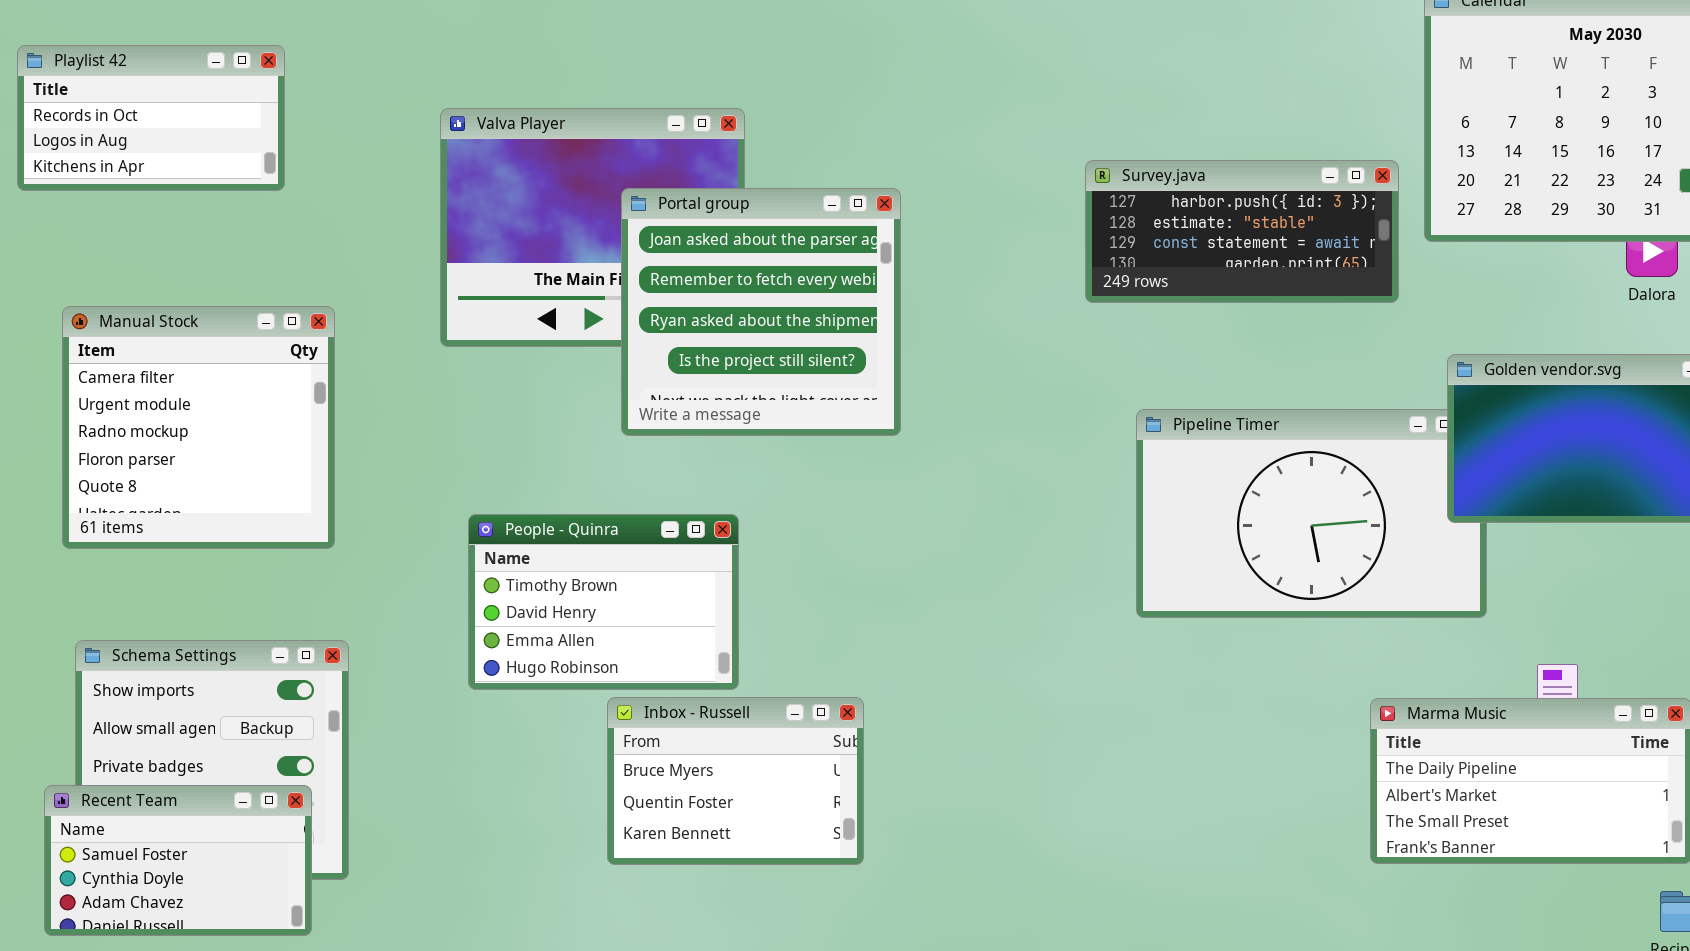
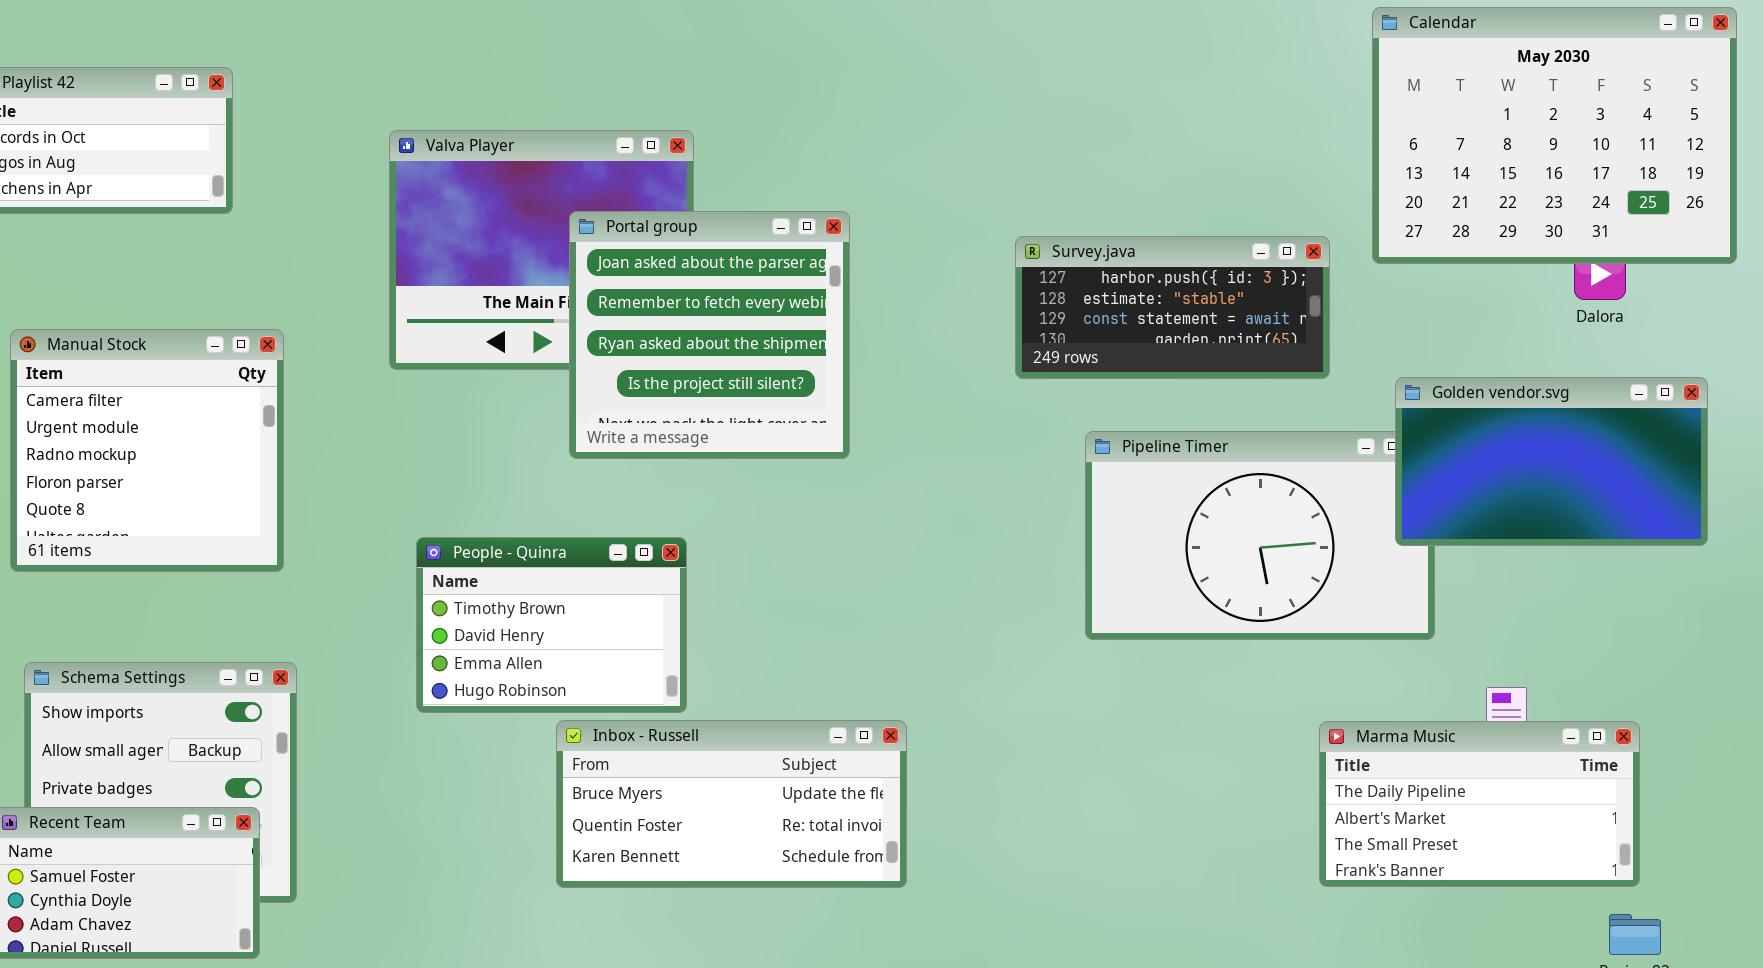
Survey.java: [1085,160,1399,303] -> [1015,236,1330,379], moved
Inbox - Russell: [607,697,864,865] -> [556,720,907,888], resized

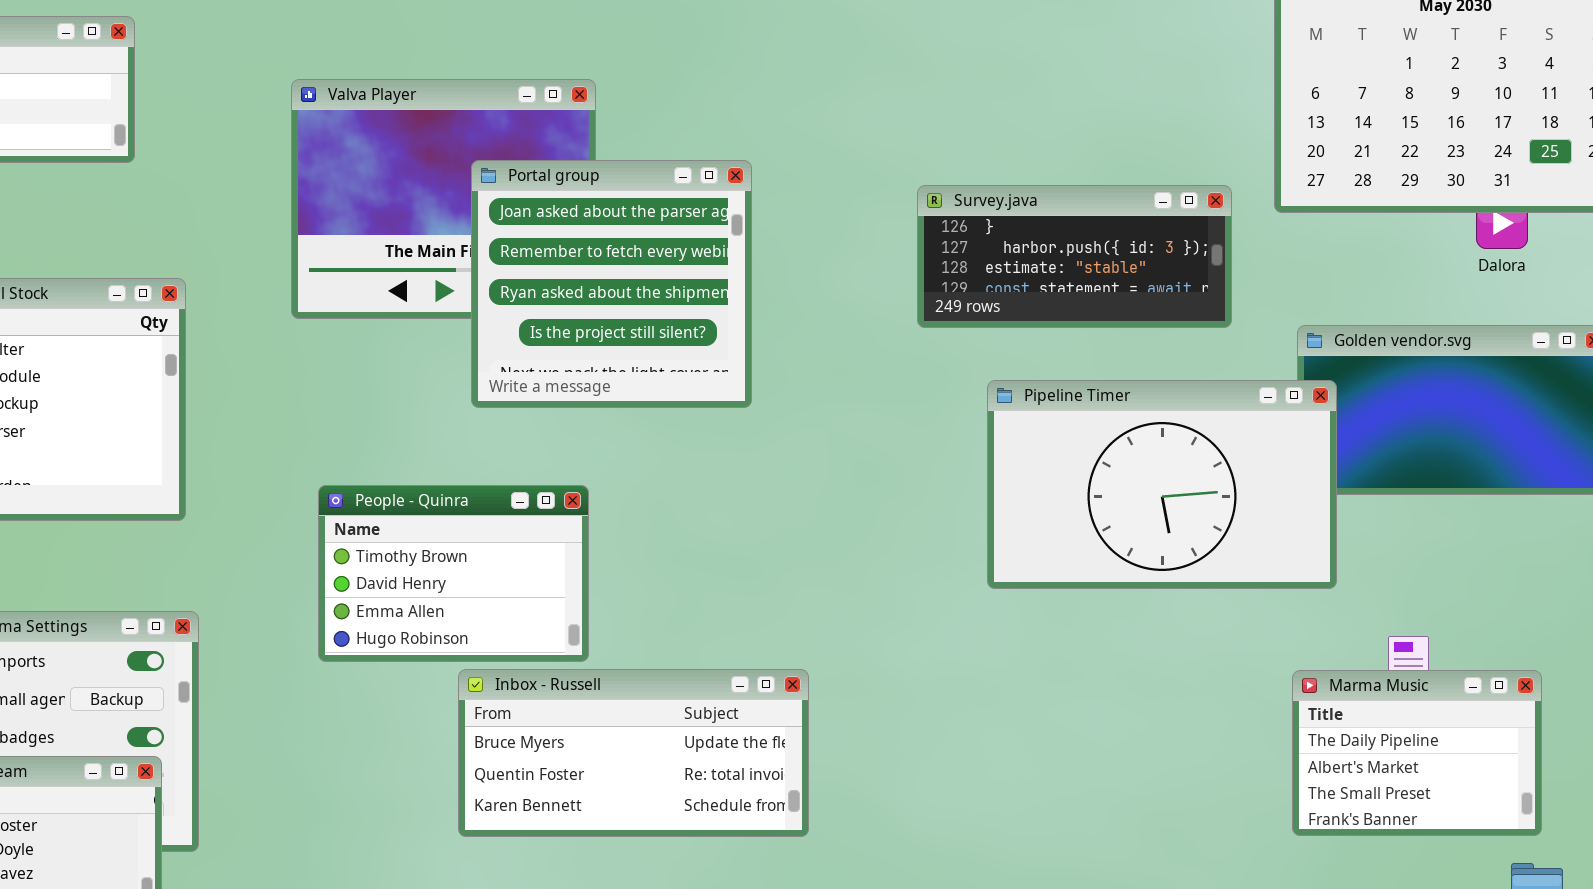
Survey.java: [1015,236,1330,379] -> [917,185,1232,328], scrolled up 1 row
Pipeline Timer: [1085,431,1435,640] -> [987,380,1337,589], raised
Marma Music: [1319,721,1640,887] -> [1292,670,1542,836], resized

